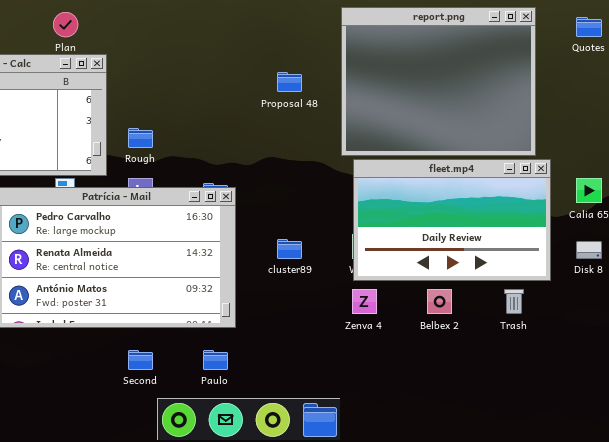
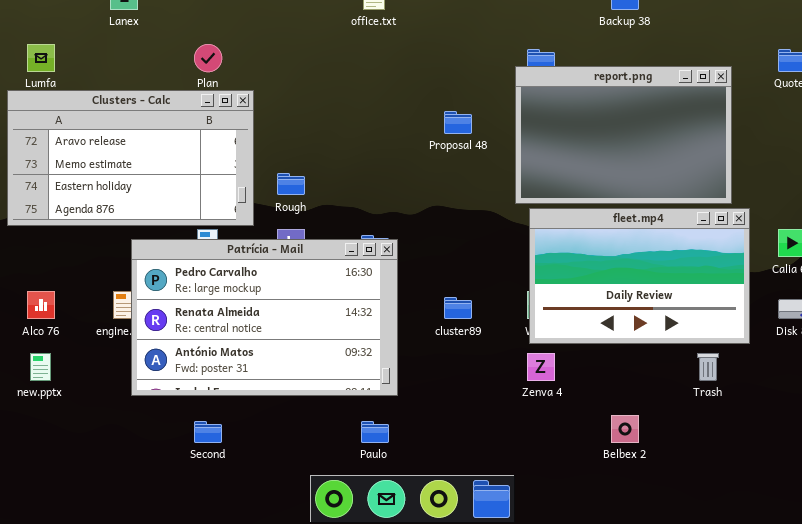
report.png: [341,7,536,156] -> [515,66,732,204], resized
Belbex 2: [427,289,452,314] -> [611,415,639,443], moved
Second: [128,350,153,370] -> [194,421,222,443], moved

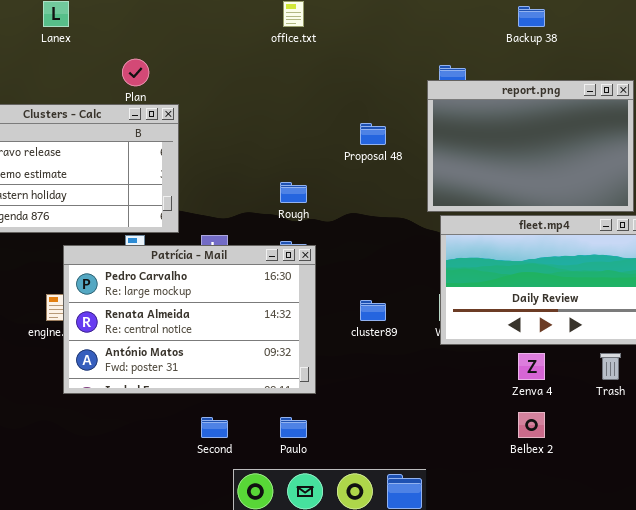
Rough: [277,173,305,195] -> [280,182,307,203], moved
Zenva 4: [527,353,555,381] -> [518,353,545,380], moved
Second: [194,421,222,443] -> [201,417,228,438], moved

